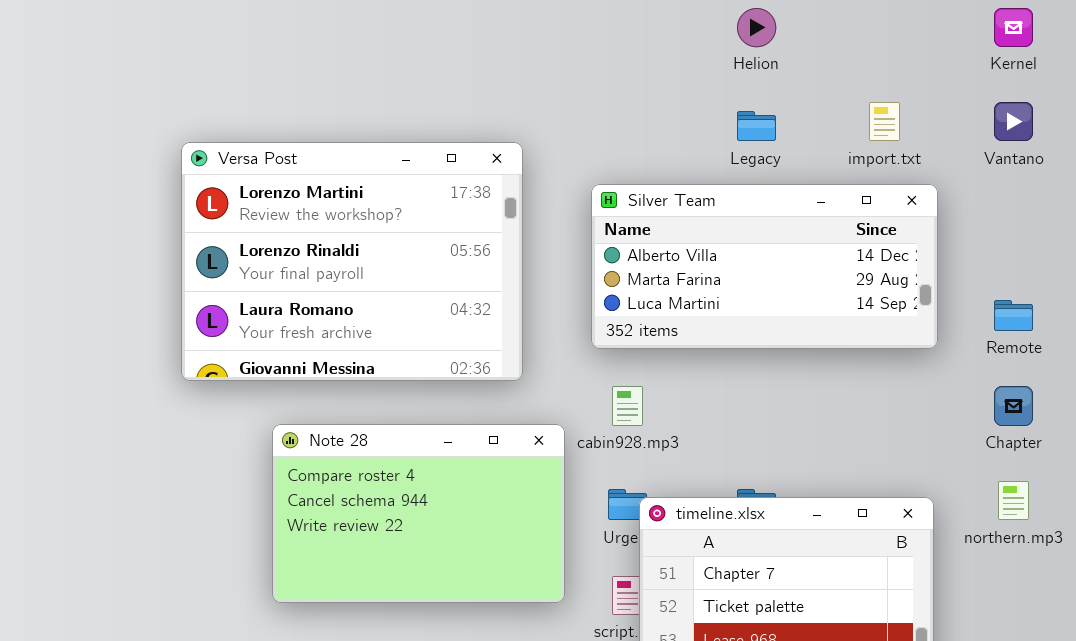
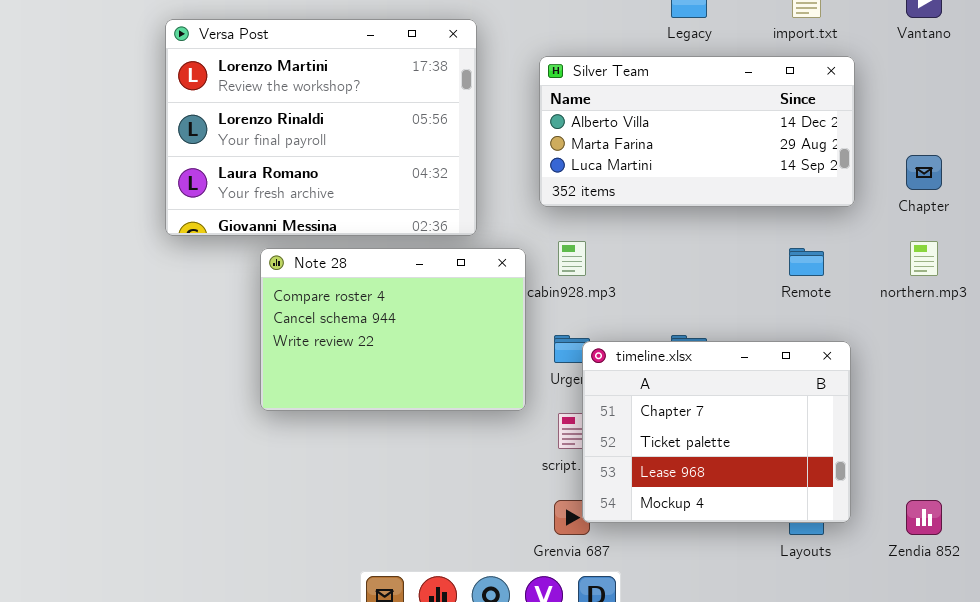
Remote: [994,300,1033,331] -> [789,248,824,276], moved
Chapter: [994,386,1033,426] -> [906,155,942,190], moved
Note 28: [272,424,565,603] -> [260,248,526,411], moved
northern.mp3: [998,481,1029,520] -> [910,241,938,276], moved

